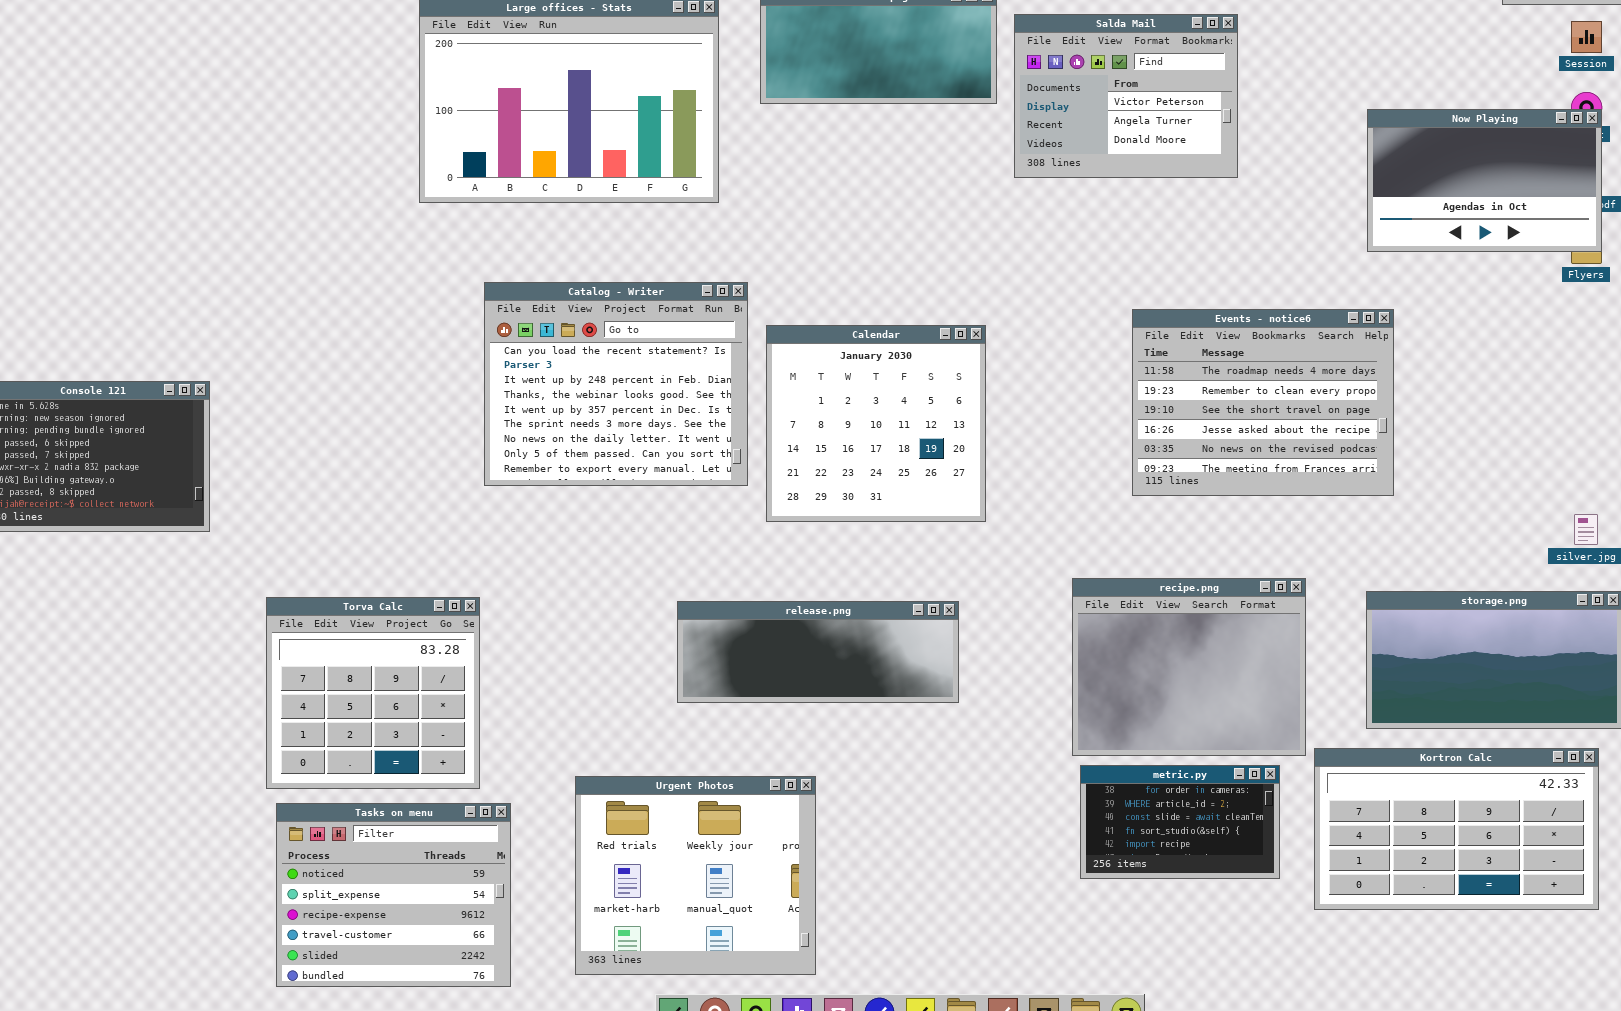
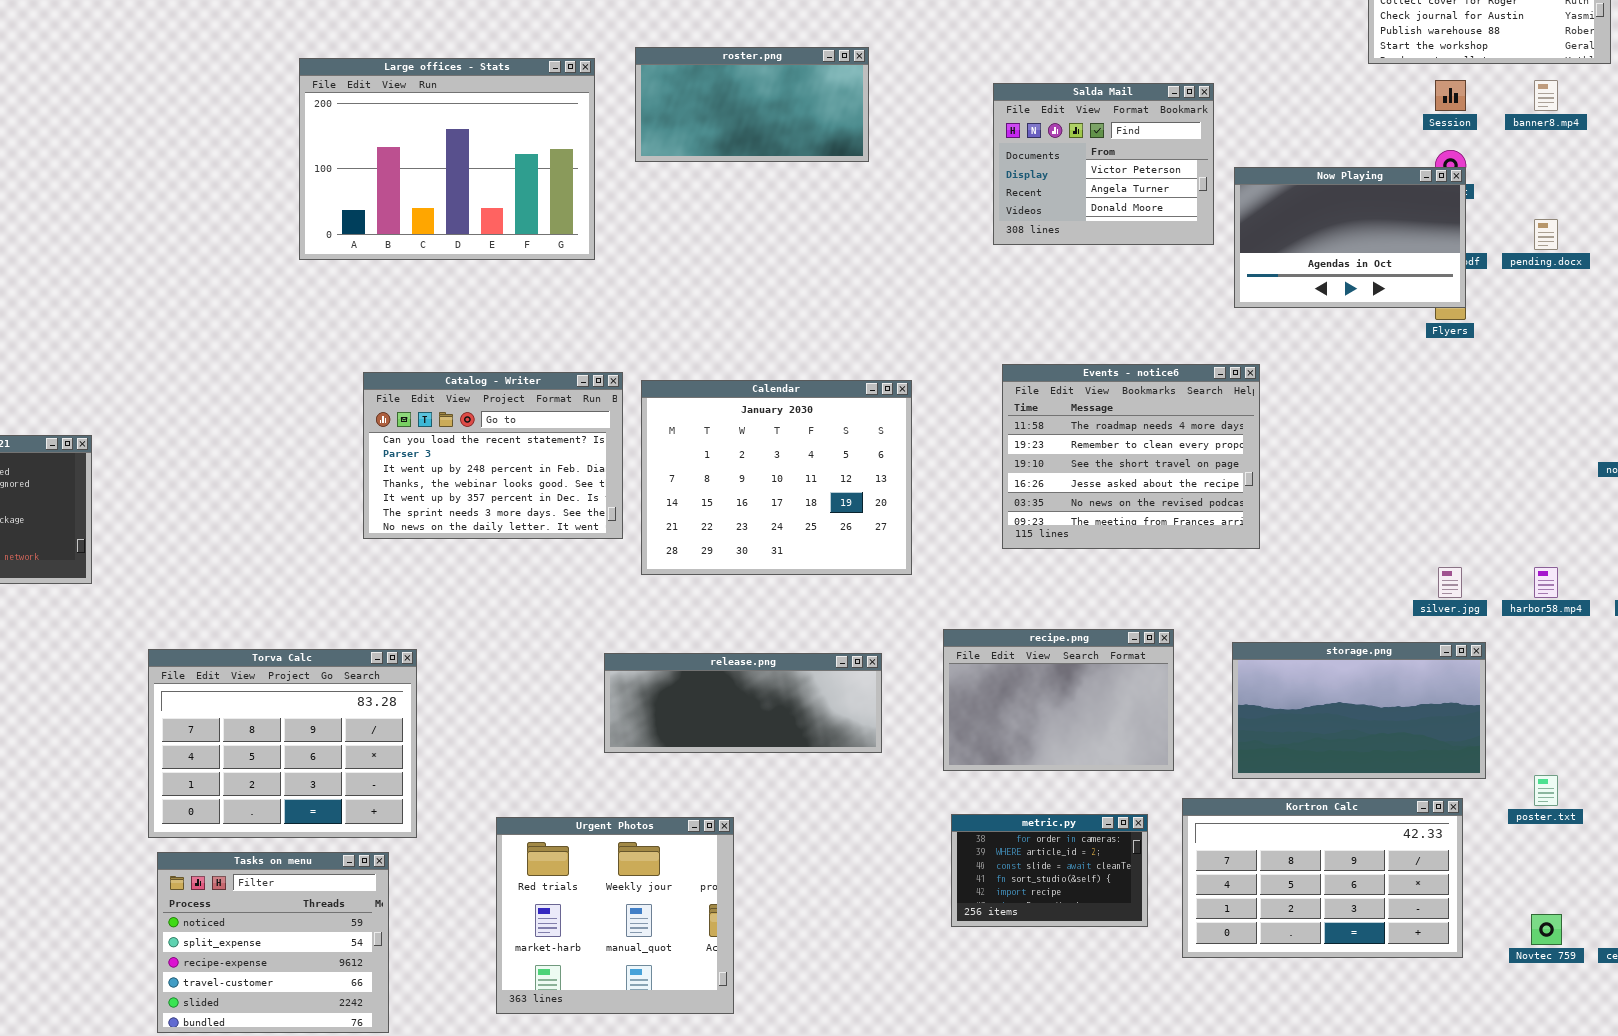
Salda Mail: [1014,14,1238,178] -> [993,83,1214,245], moved
Catalog - Writer: [484,282,748,486] -> [363,372,623,539], resized
Calendar: [766,325,986,522] -> [641,380,912,575], resized
recipe.png: [1072,578,1306,756] -> [943,629,1174,771], resized
Torva Calc: [266,597,480,789] -> [148,649,417,838], resized
release.png: [677,601,959,703] -> [604,653,882,753], moved
Urgent Photos: [575,776,816,975] -> [496,817,734,1014], moved

